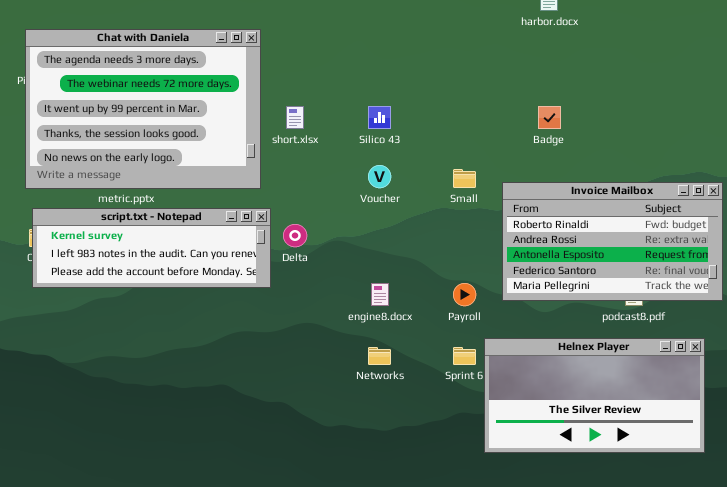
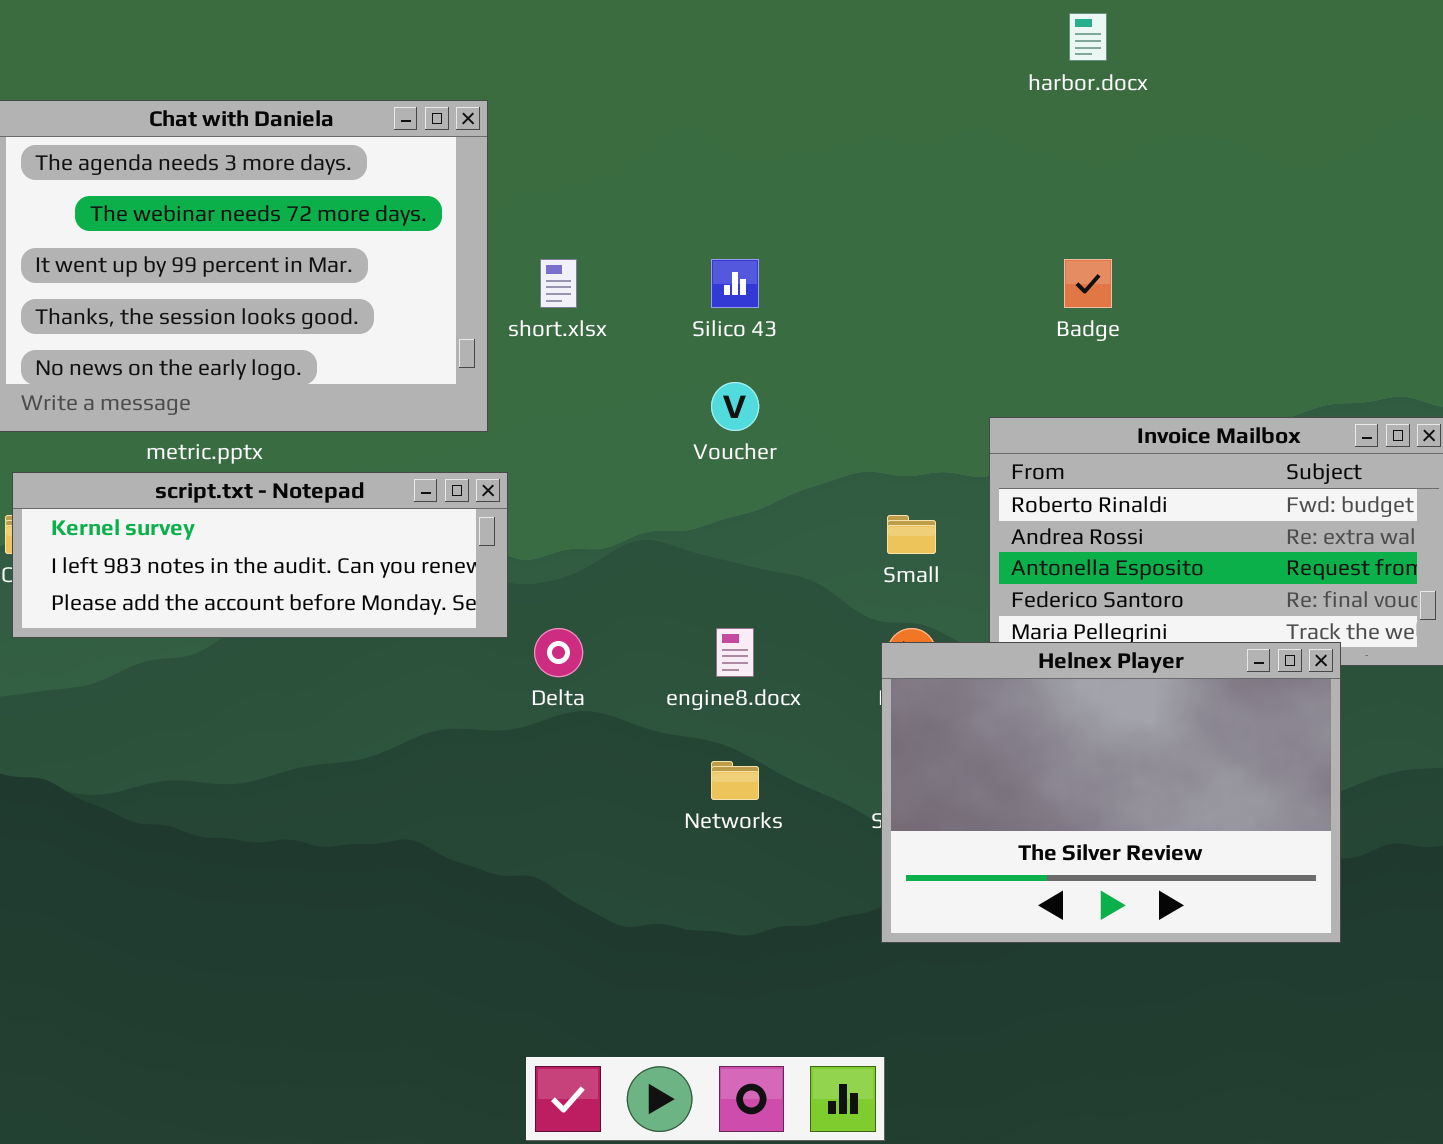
Small: [453,169,476,188] -> [887,515,936,554], moved
Delta: [283,224,307,247] -> [534,628,583,677], moved
Helnex Player: [484,338,705,453] -> [881,642,1341,943], moved, resized

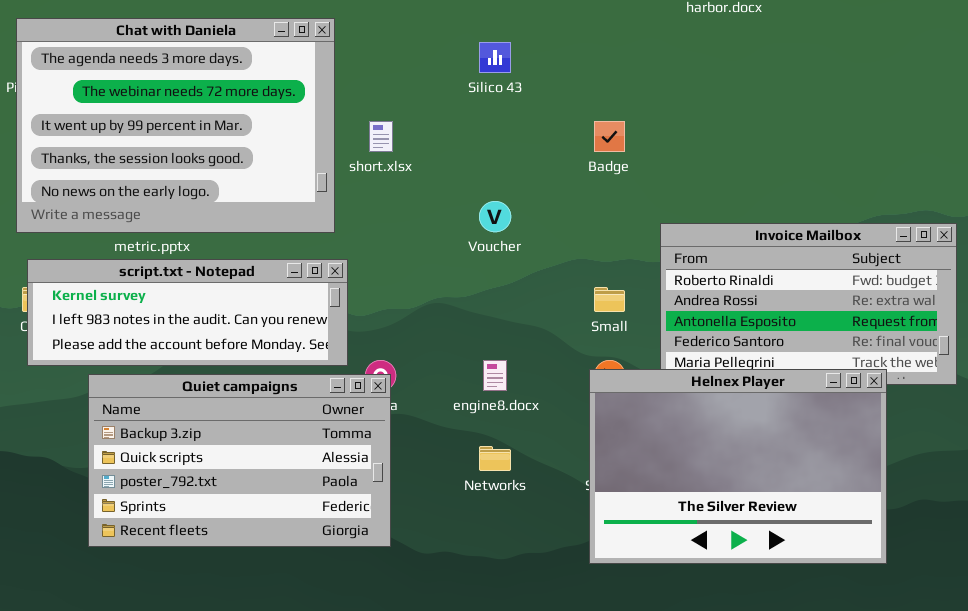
Silico 43: [711,259,759,308] -> [479,42,511,73], moved
Badge: [1064,259,1112,308] -> [594,121,625,152], moved
Quiet campaigns: none -> [88,374,391,547], opened

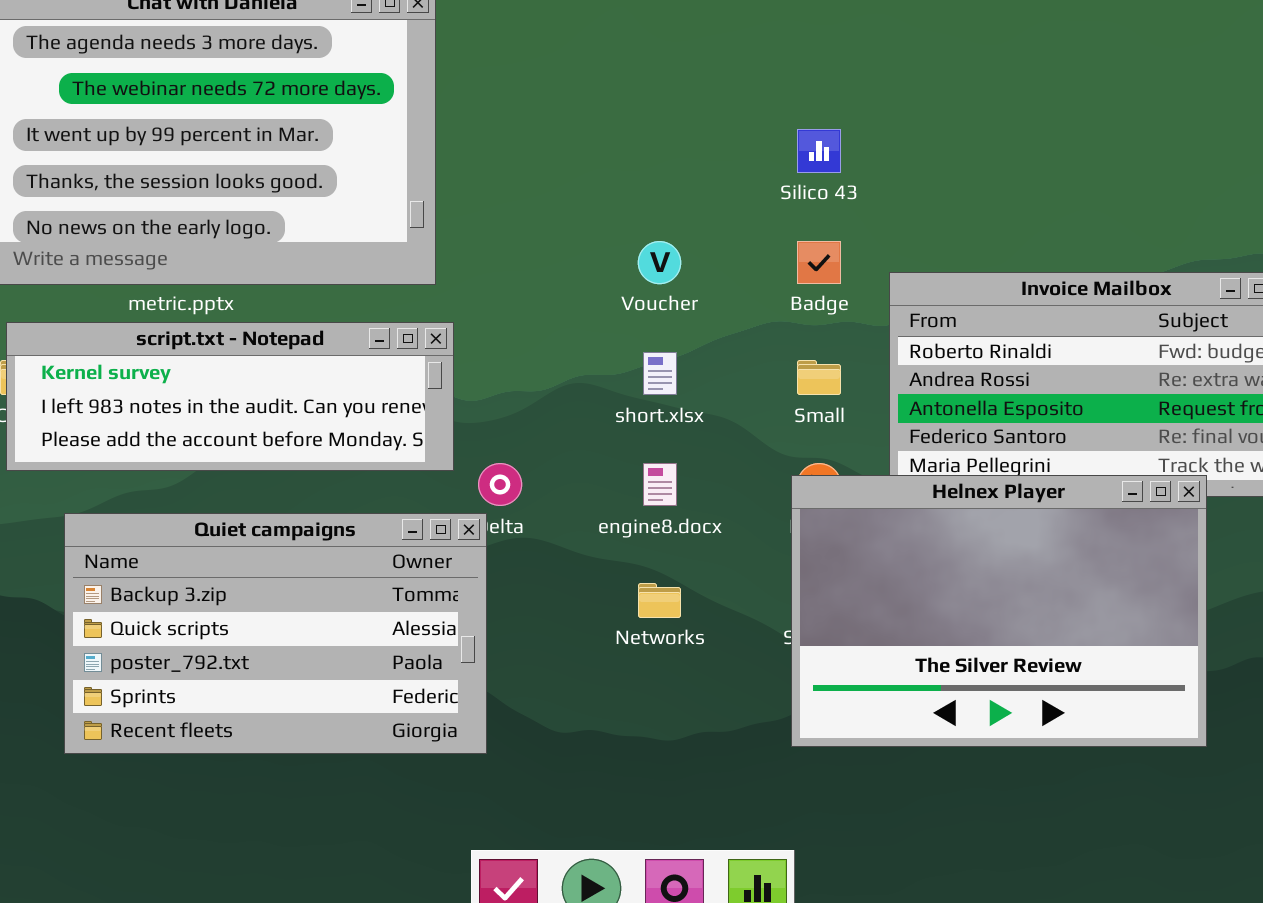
Silico 43: [479,42,511,73] -> [797,129,841,173], moved
short.xlsx: [369,121,393,152] -> [643,352,677,395], moved
Badge: [594,121,625,152] -> [797,241,841,284], moved
Quiet campaigns: [88,374,391,547] -> [64,513,487,754], moved

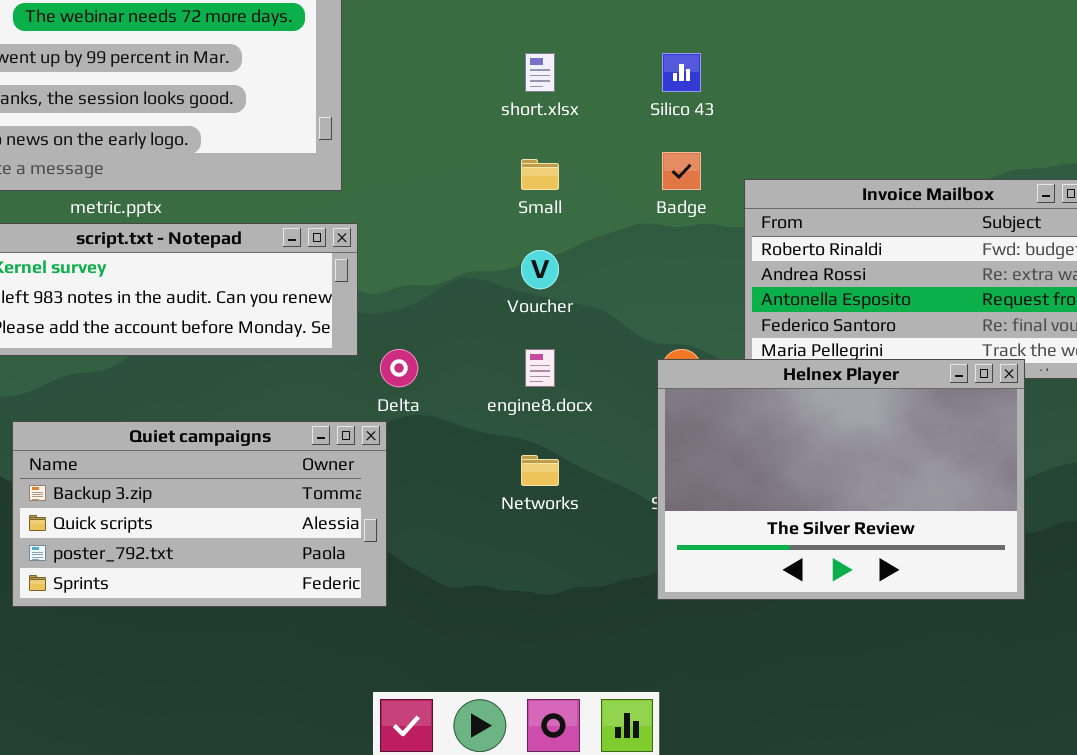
Voucher: [638,241,681,284] -> [521,250,559,289], moved
short.xlsx: [643,352,677,395] -> [525,53,555,92], moved
Small: [797,360,841,395] -> [521,159,559,190], moved
Quiet campaigns: [64,513,487,754] -> [12,421,387,607], resized

